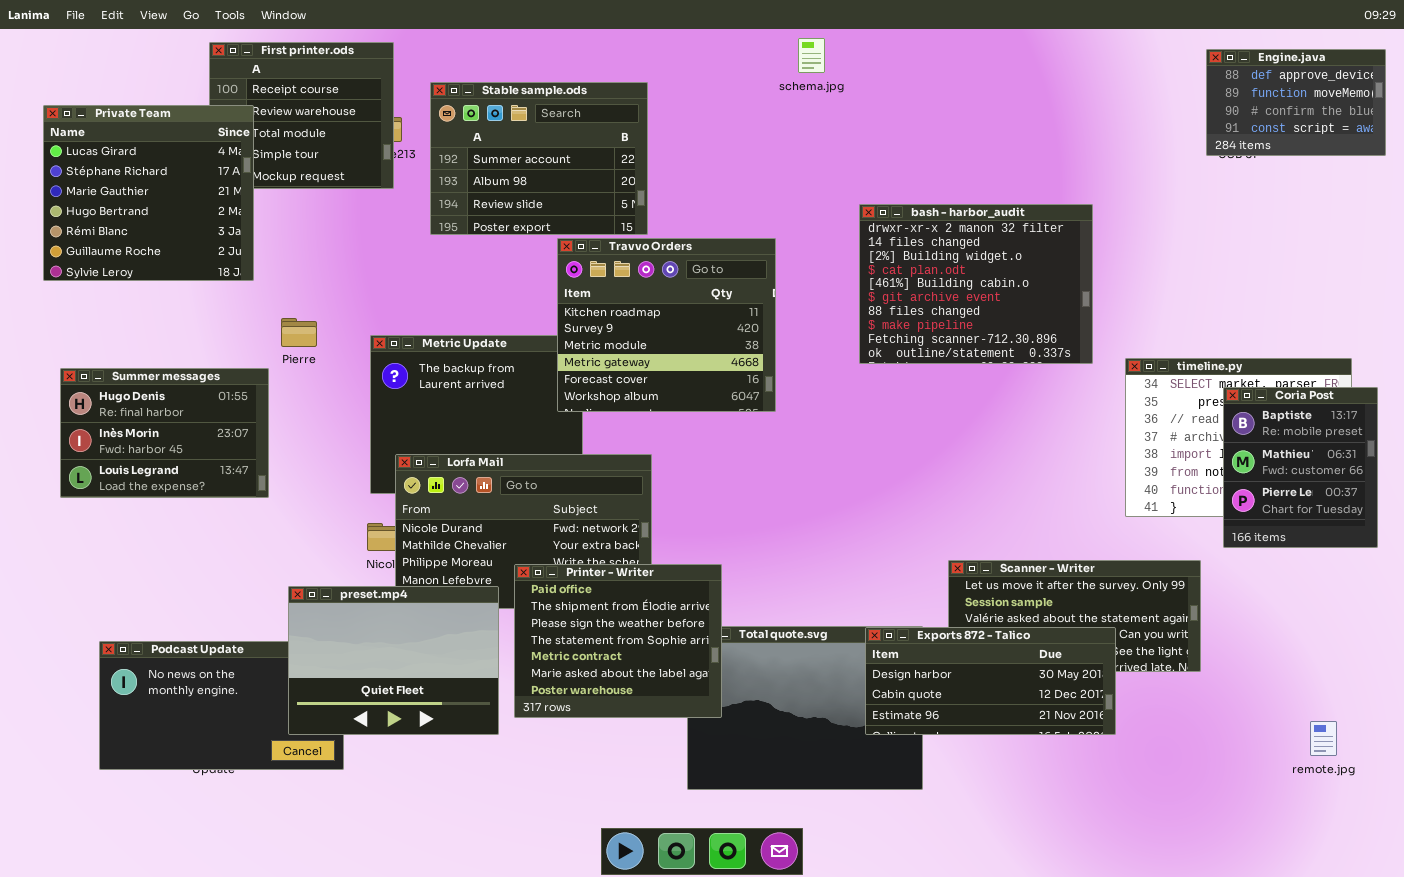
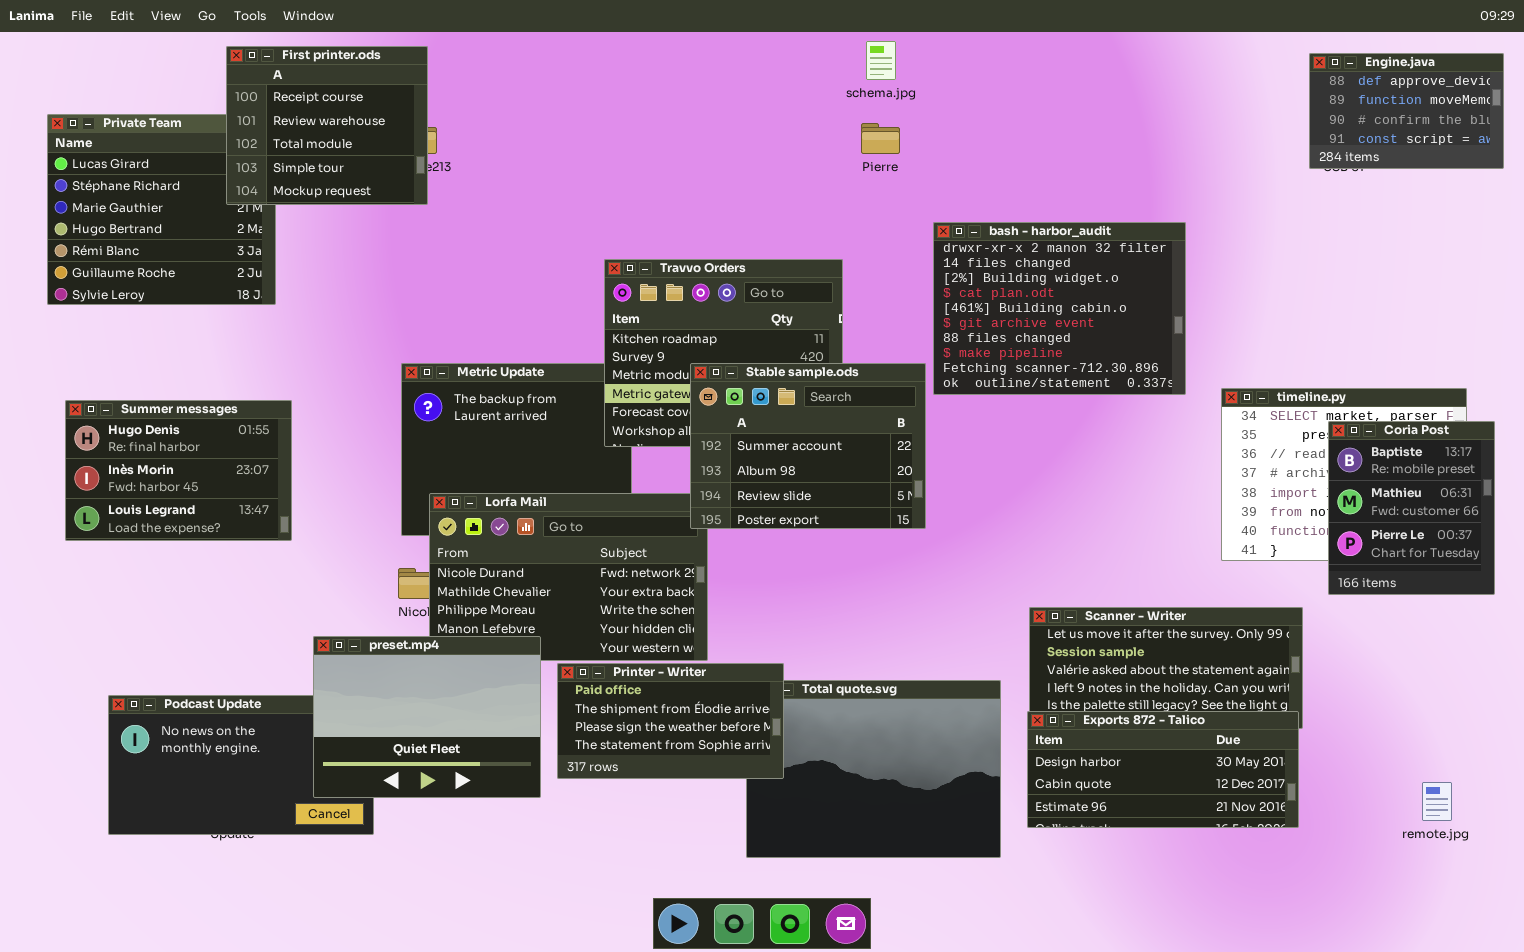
First printer.ods: [209,42,394,189] -> [226,46,428,205], raised
Stable sample.ods: [430,82,648,235] -> [690,363,926,529], moved
Pierre: [281,318,317,347] -> [861,123,900,154], moved
Printer - Writer: [514,564,722,718] -> [557,663,784,779], resized
Exports 872 - Talico: [865,627,1116,735] -> [1027,711,1299,828], moved

